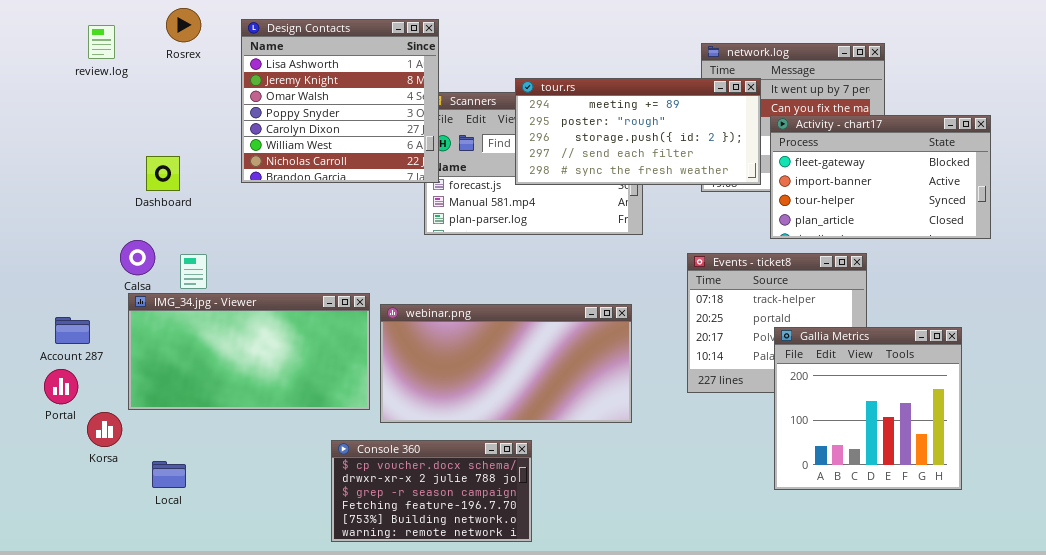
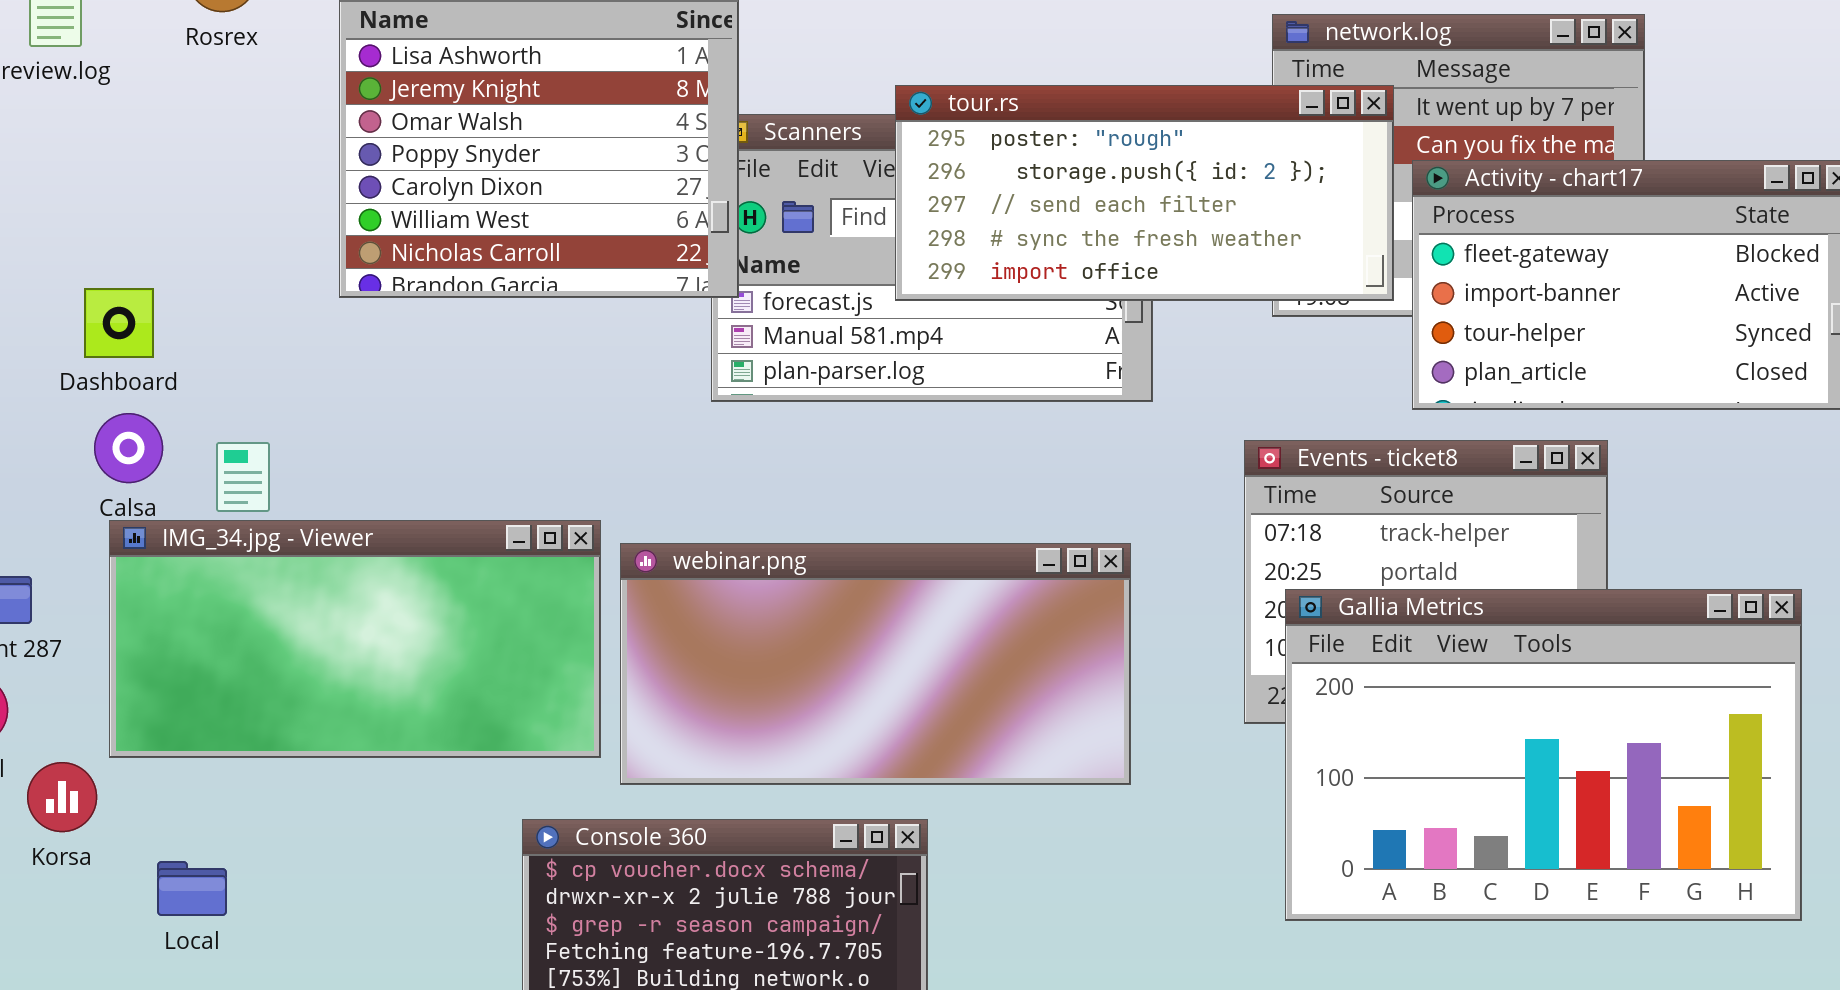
tour.rs: [515,78,761,185] -> [895,85,1394,301], scrolled down 1 row
Dashboard: [146,156,180,191] -> [84,288,154,358], moved
Gallia Metrics: [774,327,962,490] -> [1285,589,1802,921], resized

